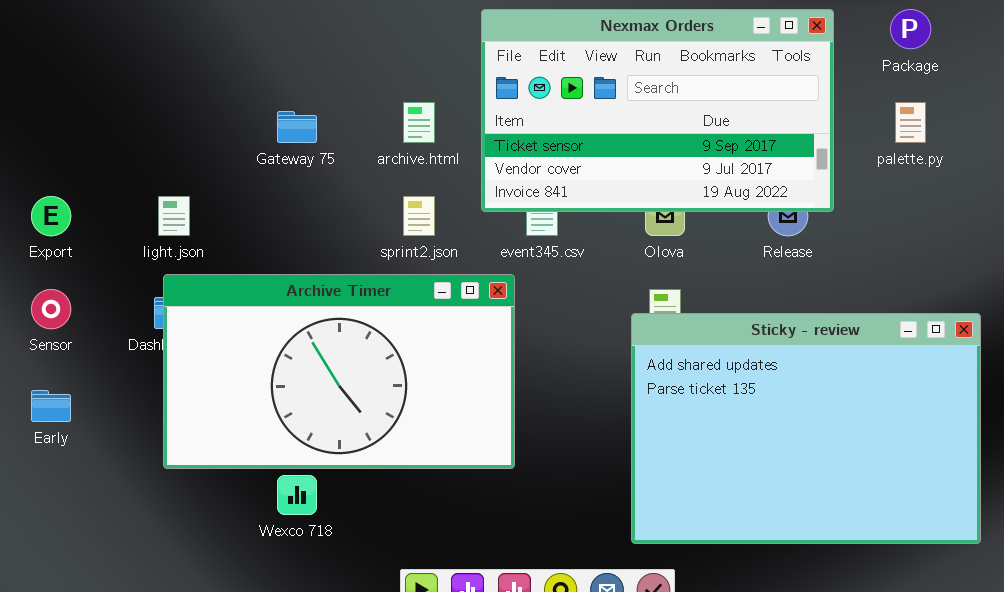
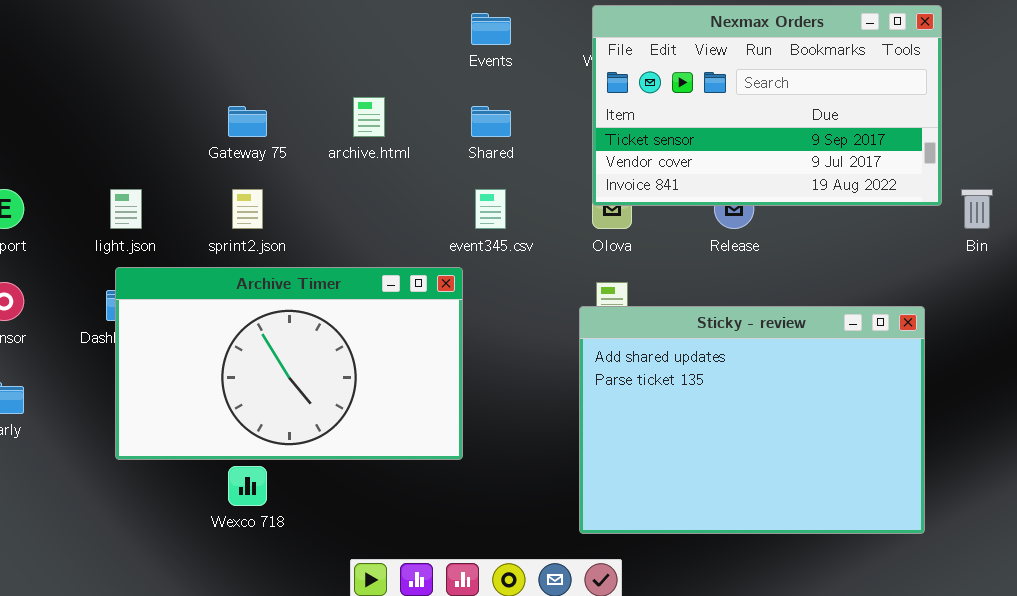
Nexmax Orders: [481,9,834,212] -> [592,5,942,206], moved
sprint2.json: [403,196,435,236] -> [232,189,263,229], moved

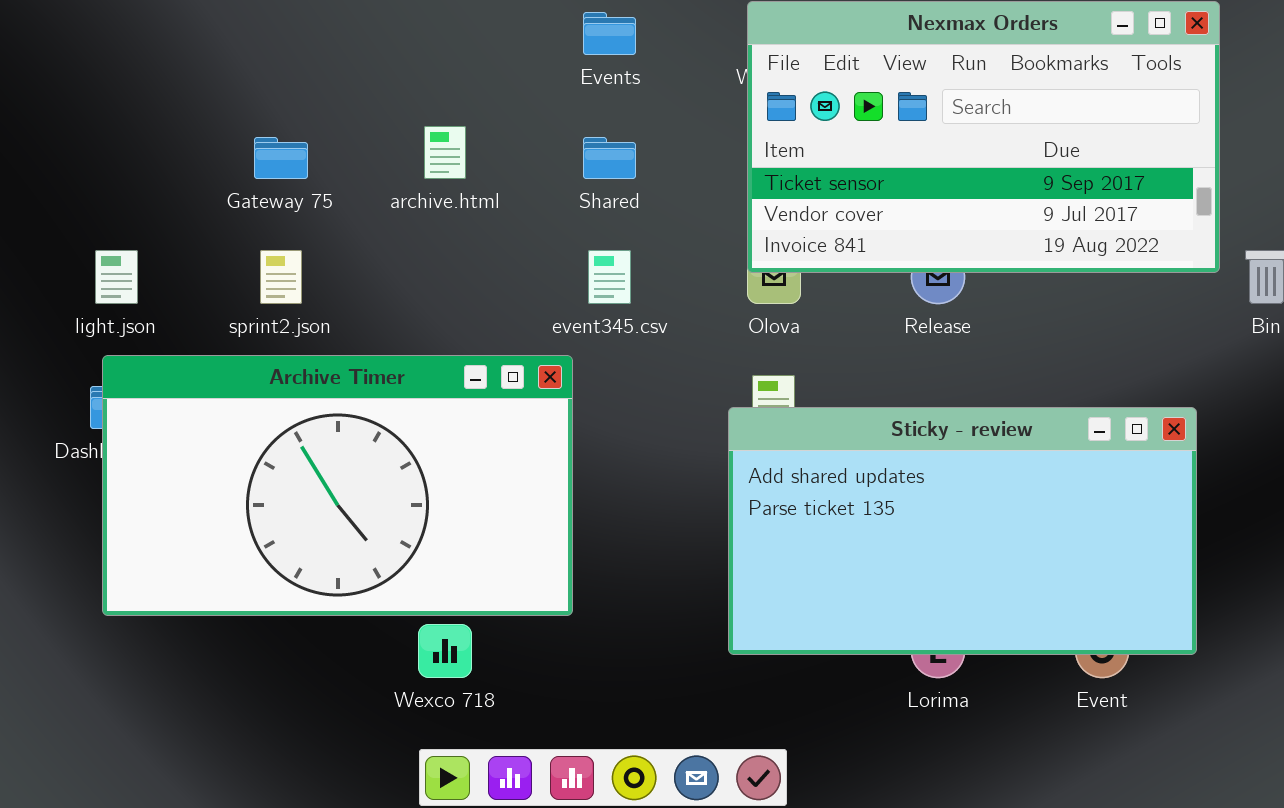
Sticky - review: [579,306,925,534] -> [728,407,1197,655], resized
Wexco 718: [228,466,267,506] -> [418,624,472,678], moved

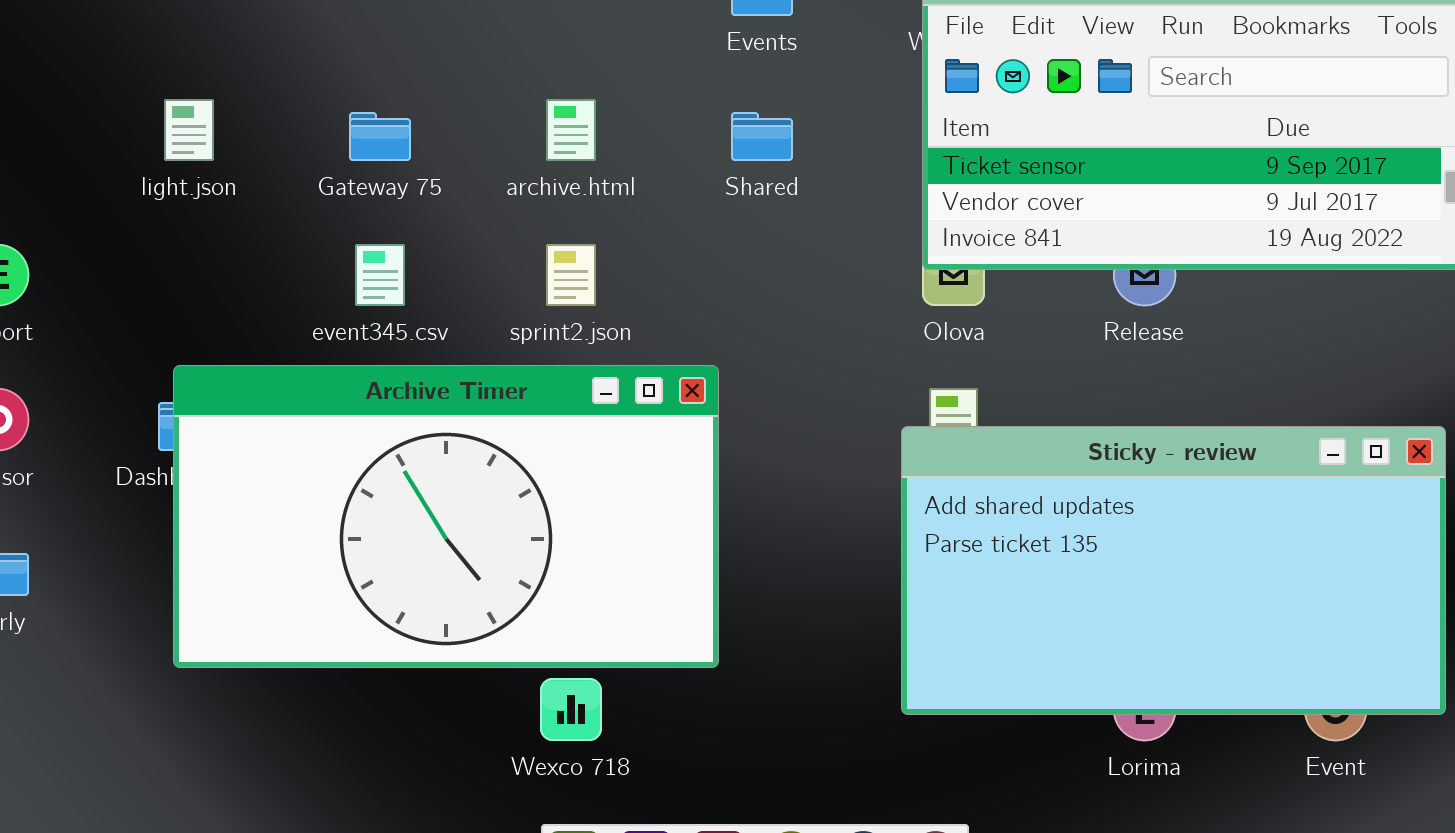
light.json: [95,250,138,304] -> [164,99,214,161], moved
sprint2.json: [260,250,302,304] -> [546,244,596,306], moved
event345.csv: [588,250,631,304] -> [355,244,405,306], moved

